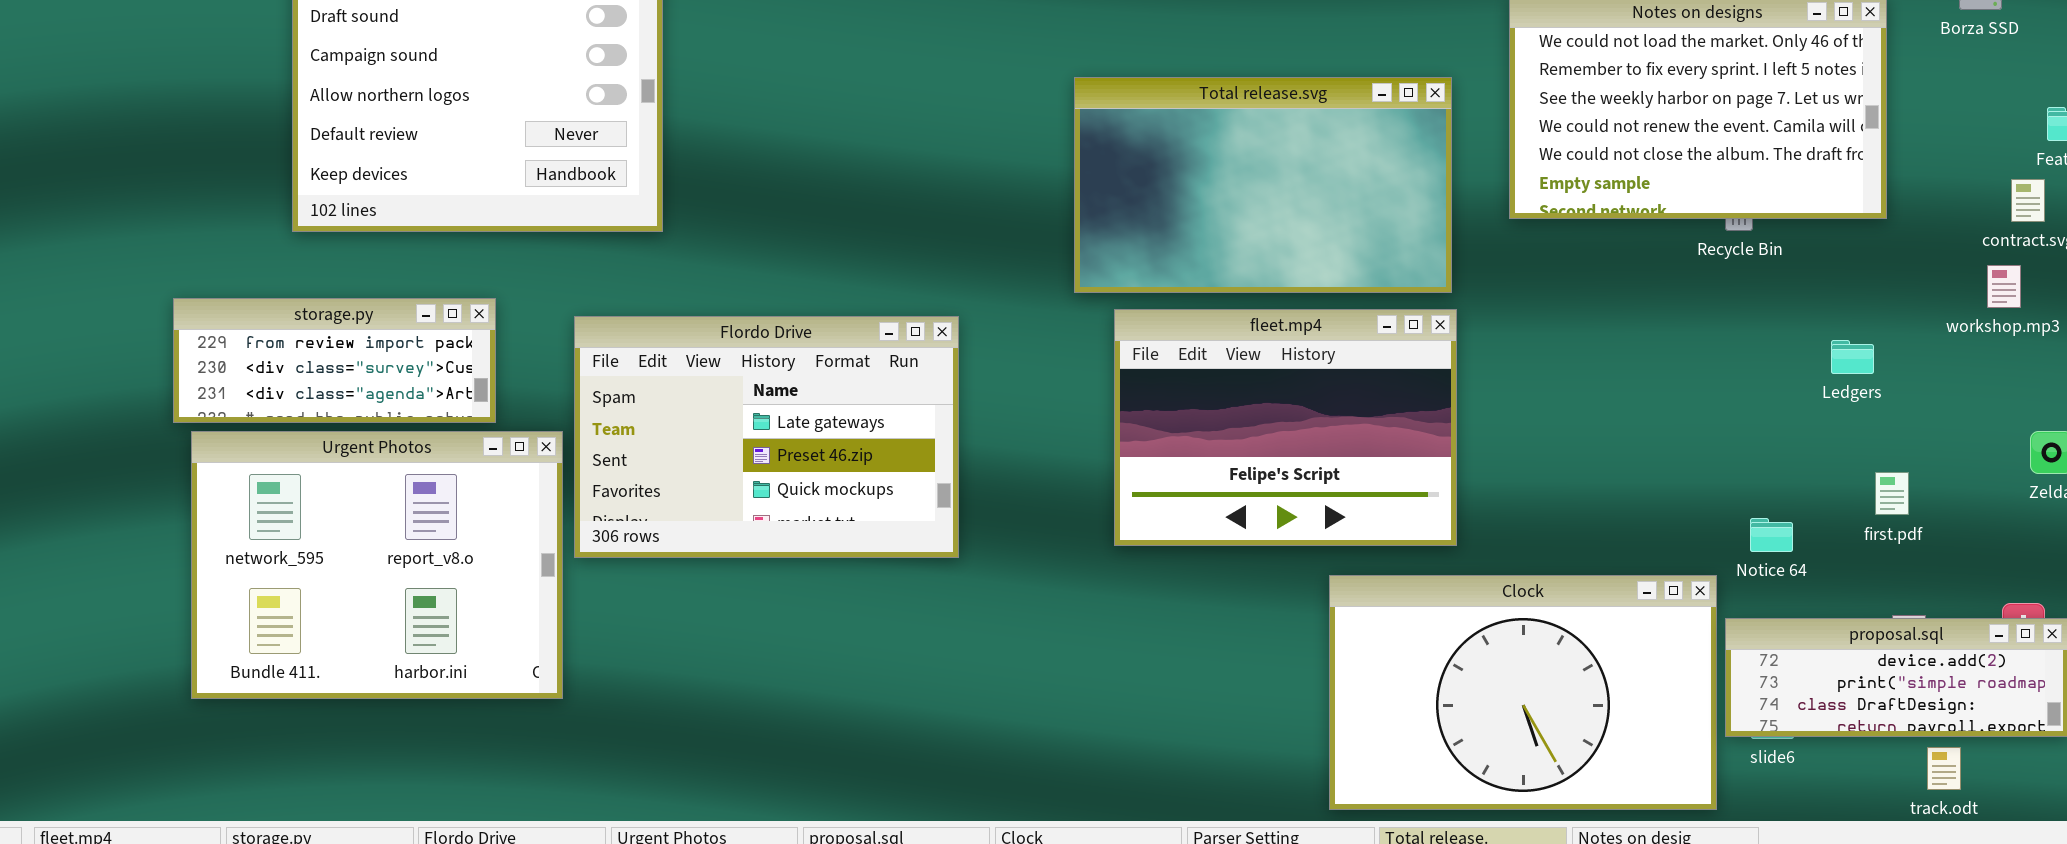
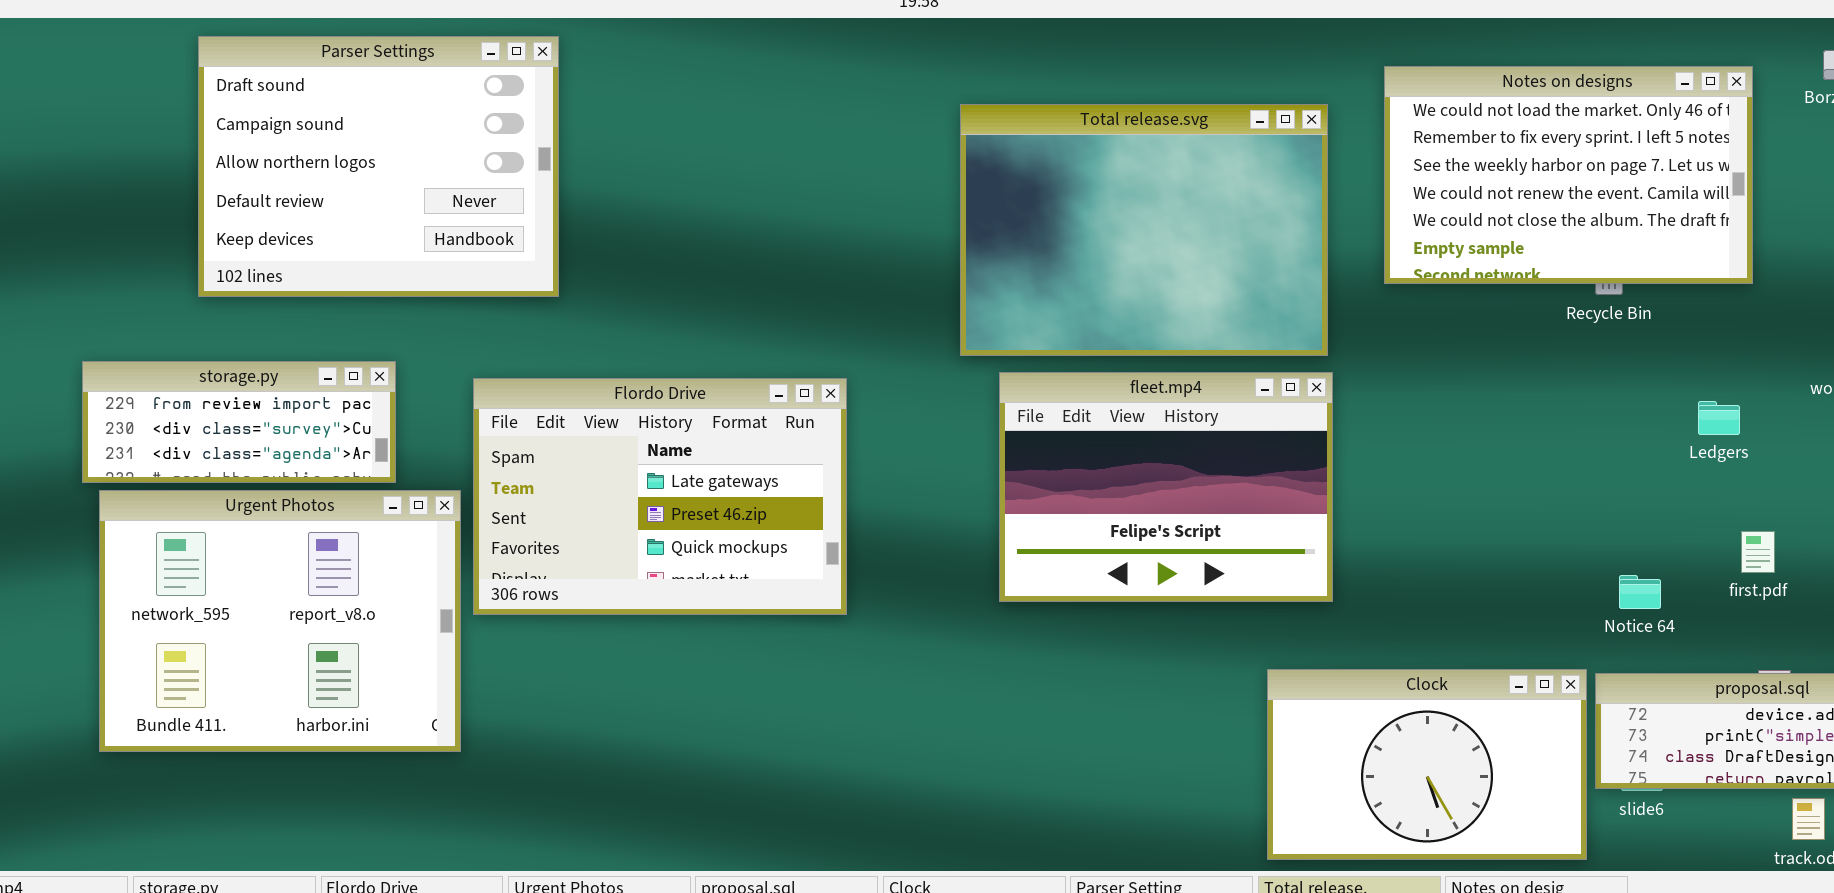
Total release.svg: [1074,77,1452,293] -> [960,104,1328,356], resized
Clock: [1329,575,1717,810] -> [1267,669,1587,860], resized

